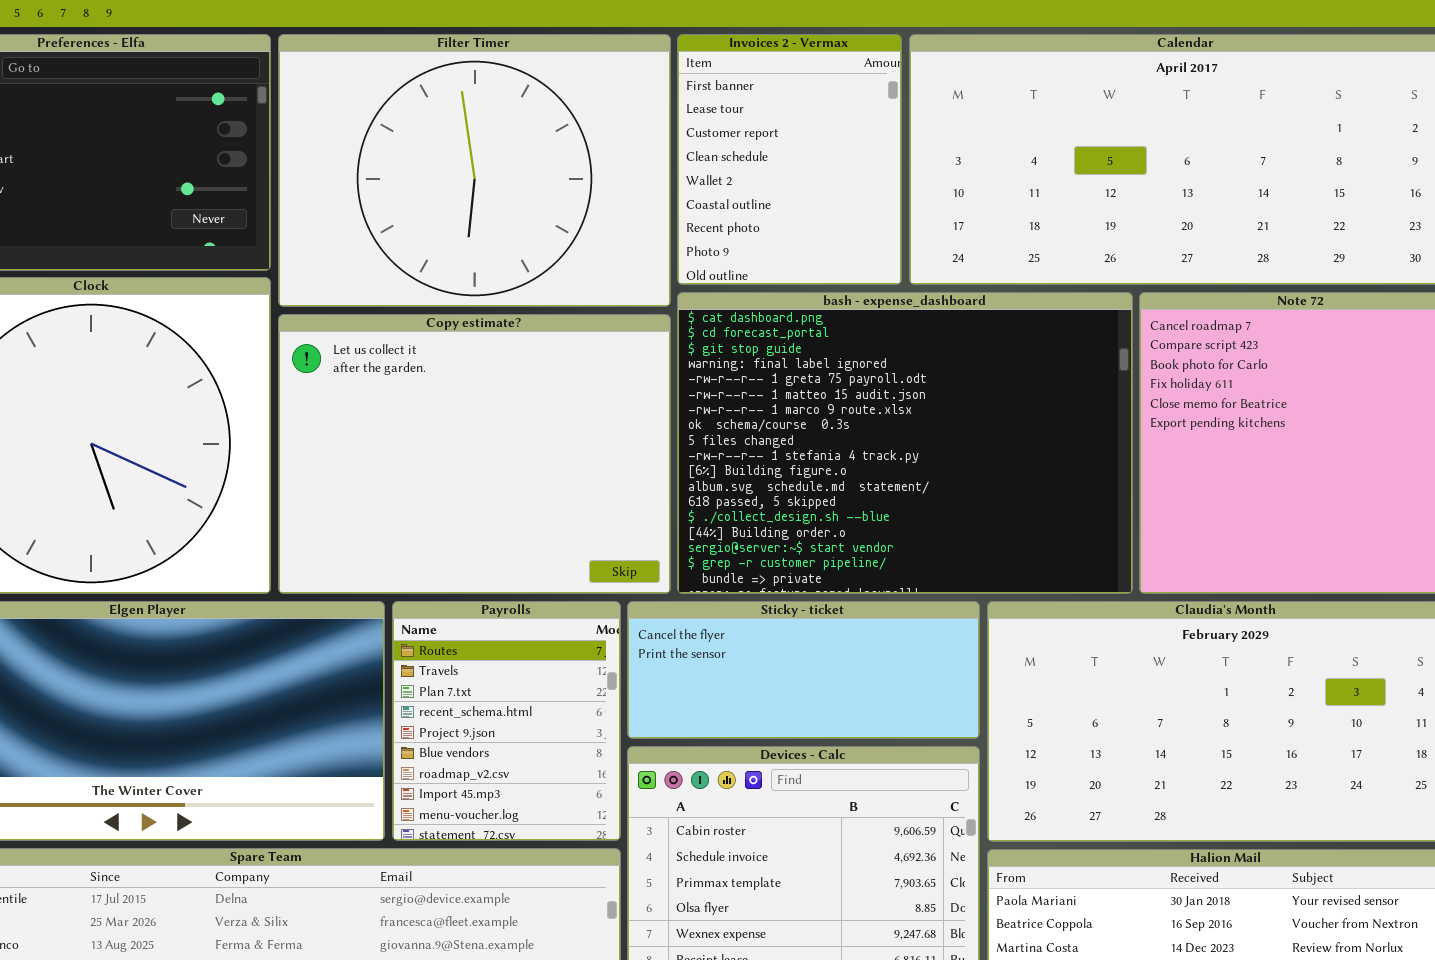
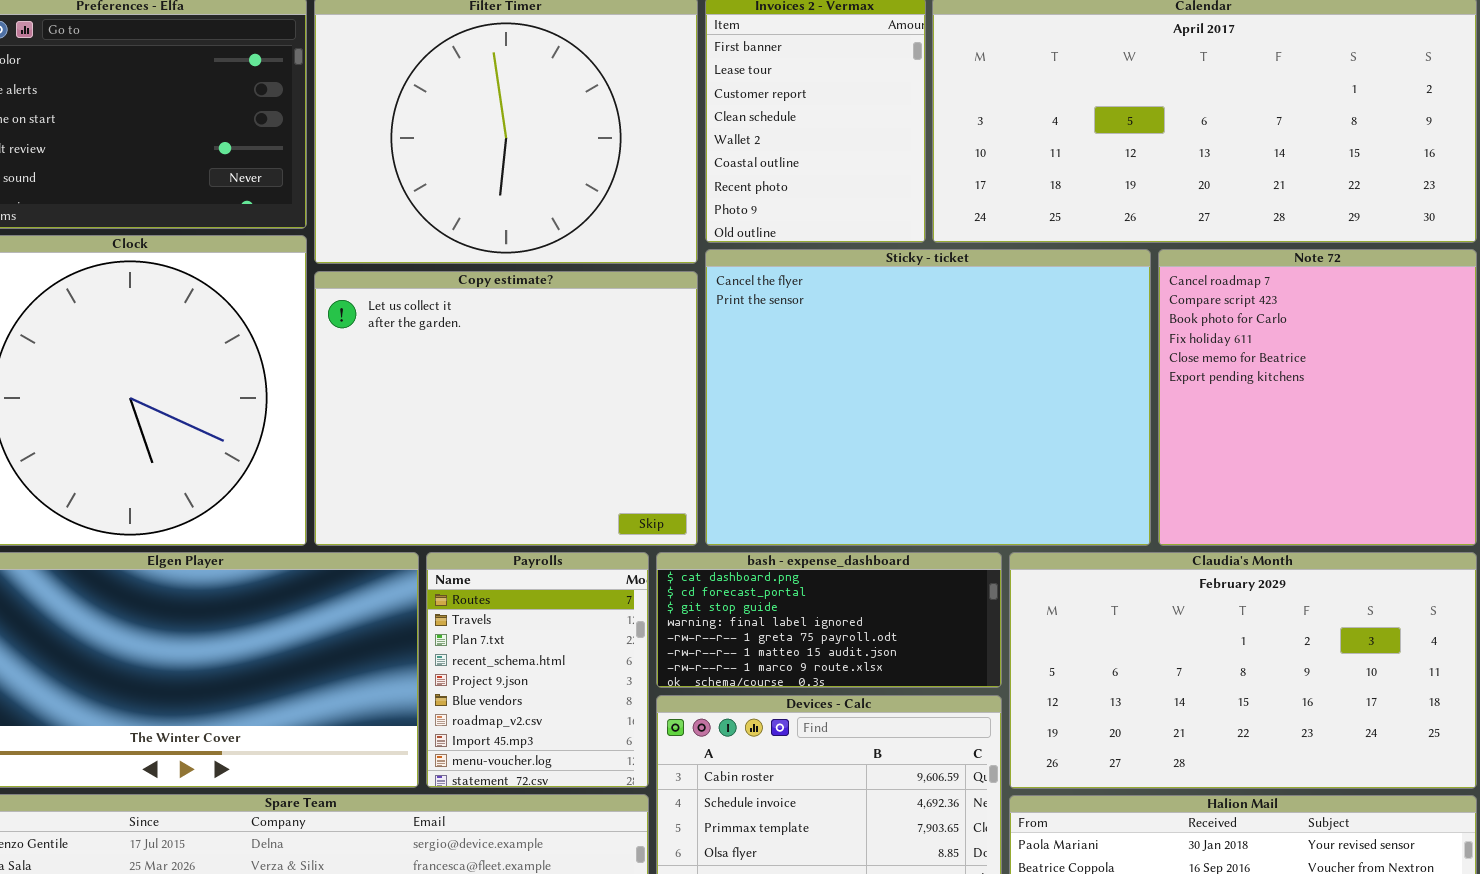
bash - expense_dashboard: [677,292,1133,594] -> [656,552,1002,688], moved, resized
Sticky - ticket: [627,601,980,739] -> [705,249,1151,546], moved, resized

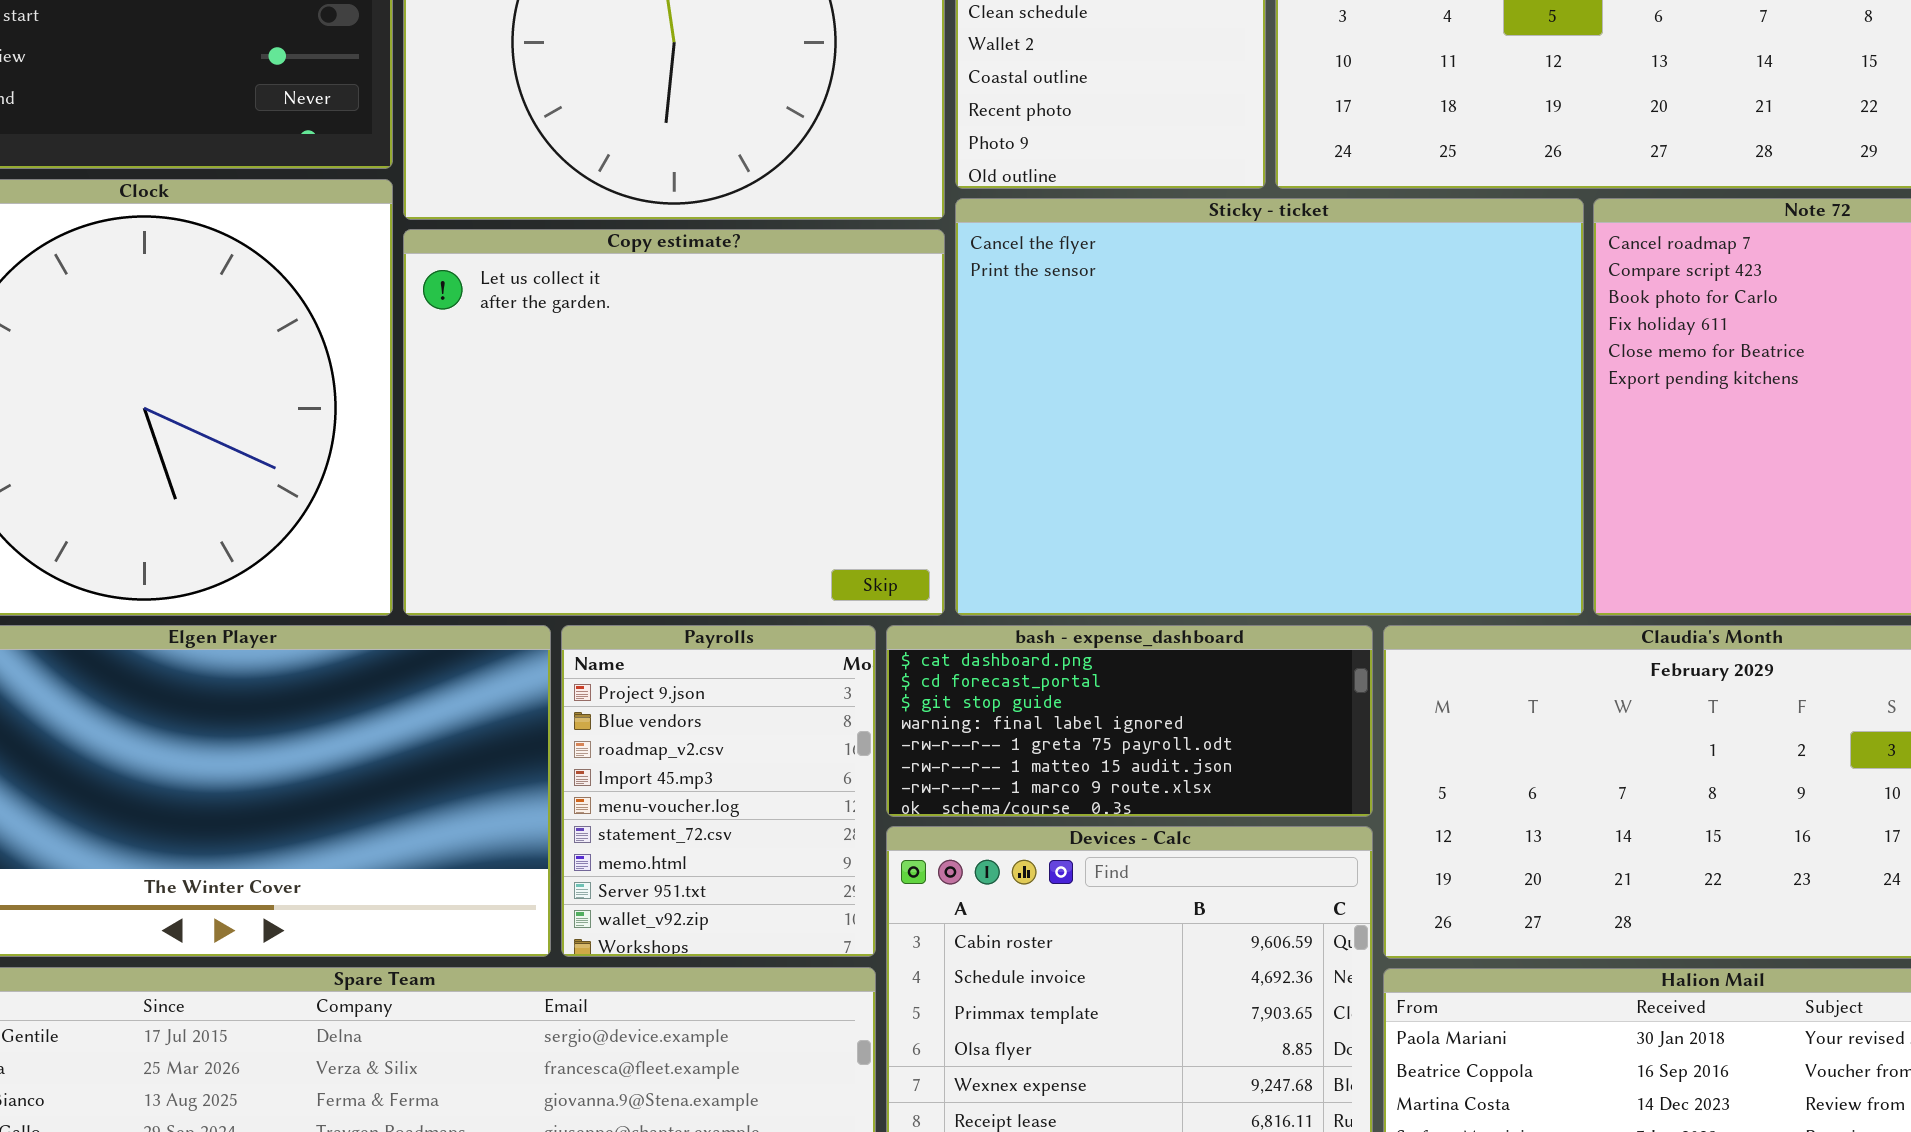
Payrolls: [426,552,649,788] -> [561,625,876,957], scrolled down 4 rows

